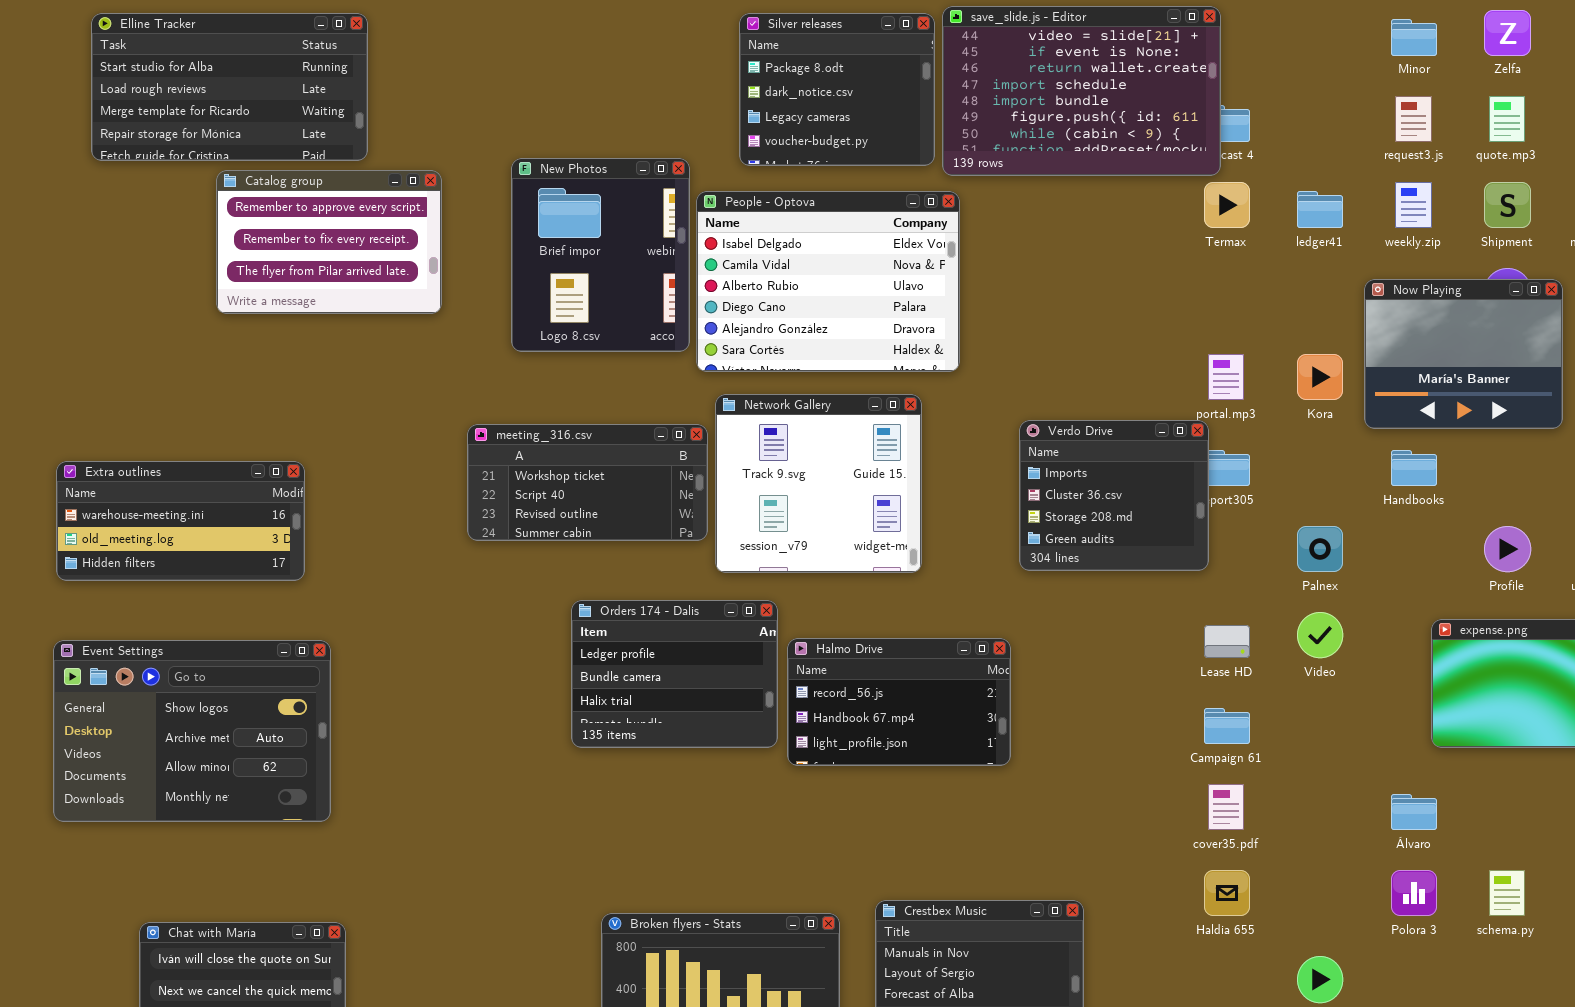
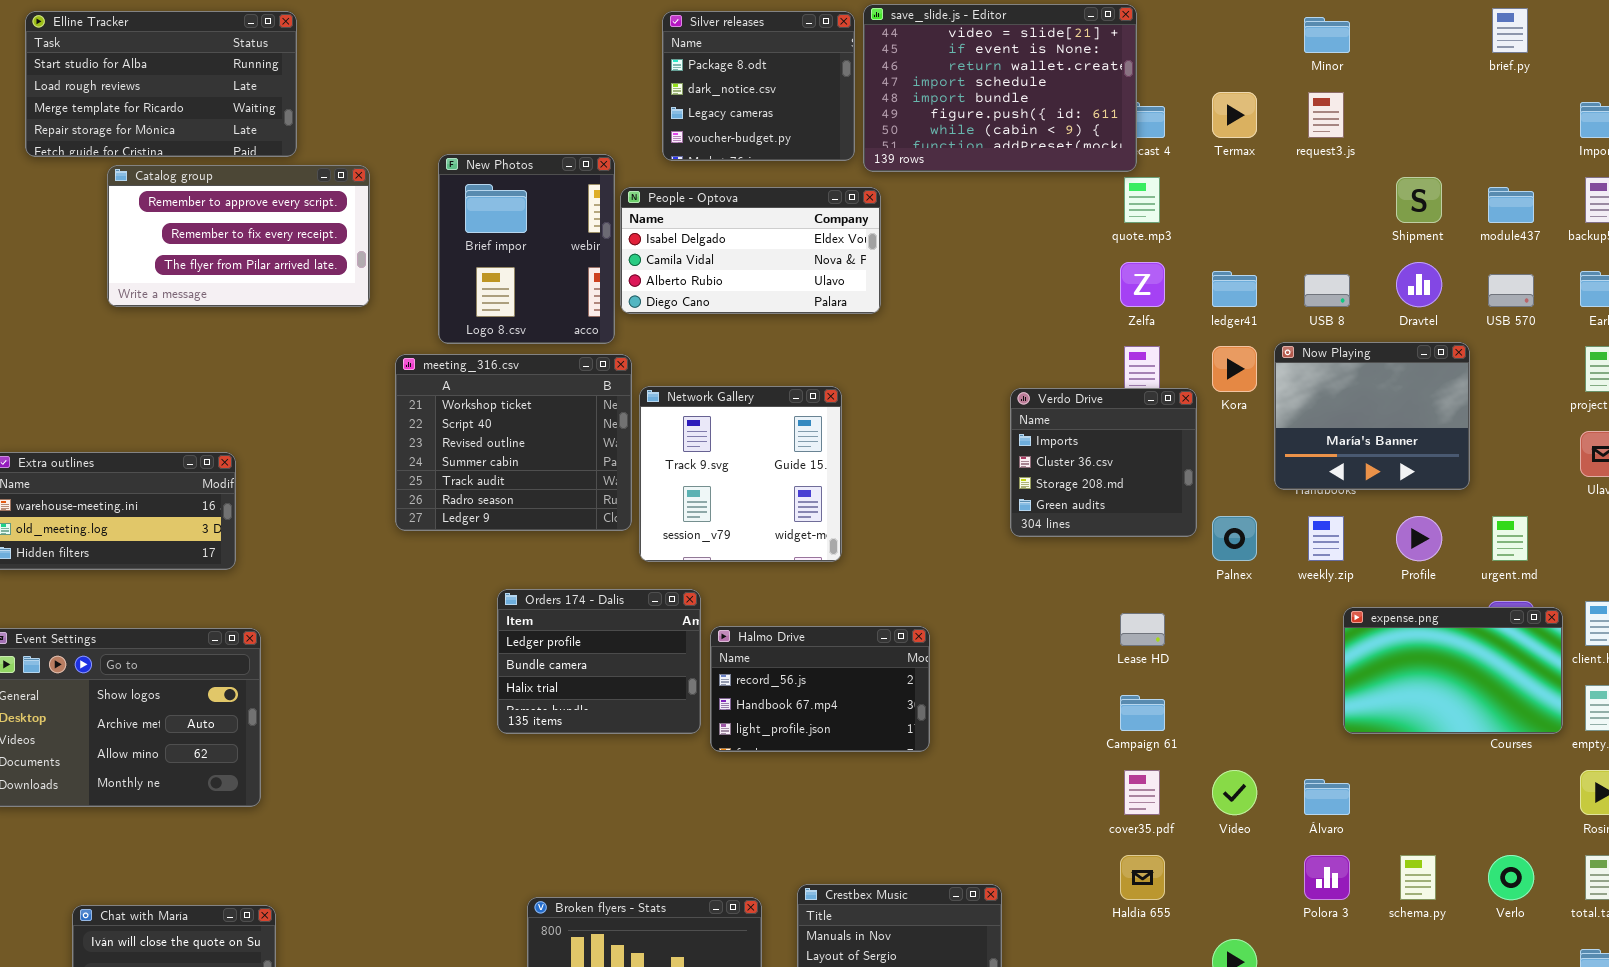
Zelfa: [1484,10,1531,56] -> [1120,262,1165,307], moved
quote.mp3: [1489,96,1525,142] -> [1124,177,1160,223], moved
Catalog group: [216,170,442,314] -> [107,165,370,307], resized
Termax: [1204,182,1250,228] -> [1212,92,1257,138], moved
weekly.zip: [1395,182,1432,228] -> [1308,516,1344,561], moved
People - Optova: [696,191,960,372] -> [620,187,881,314], resized
ledger41: [1297,191,1343,228] -> [1212,271,1257,307], moved
Now Playing: [1364,279,1563,429] -> [1274,342,1470,490], moved
Verdo Drive: [1019,420,1209,571] -> [1010,388,1197,537], moved
meeting_316.csv: [467,424,708,541] -> [395,354,632,531], resized
Video: [1297,612,1343,658] -> [1212,770,1257,815], moved

